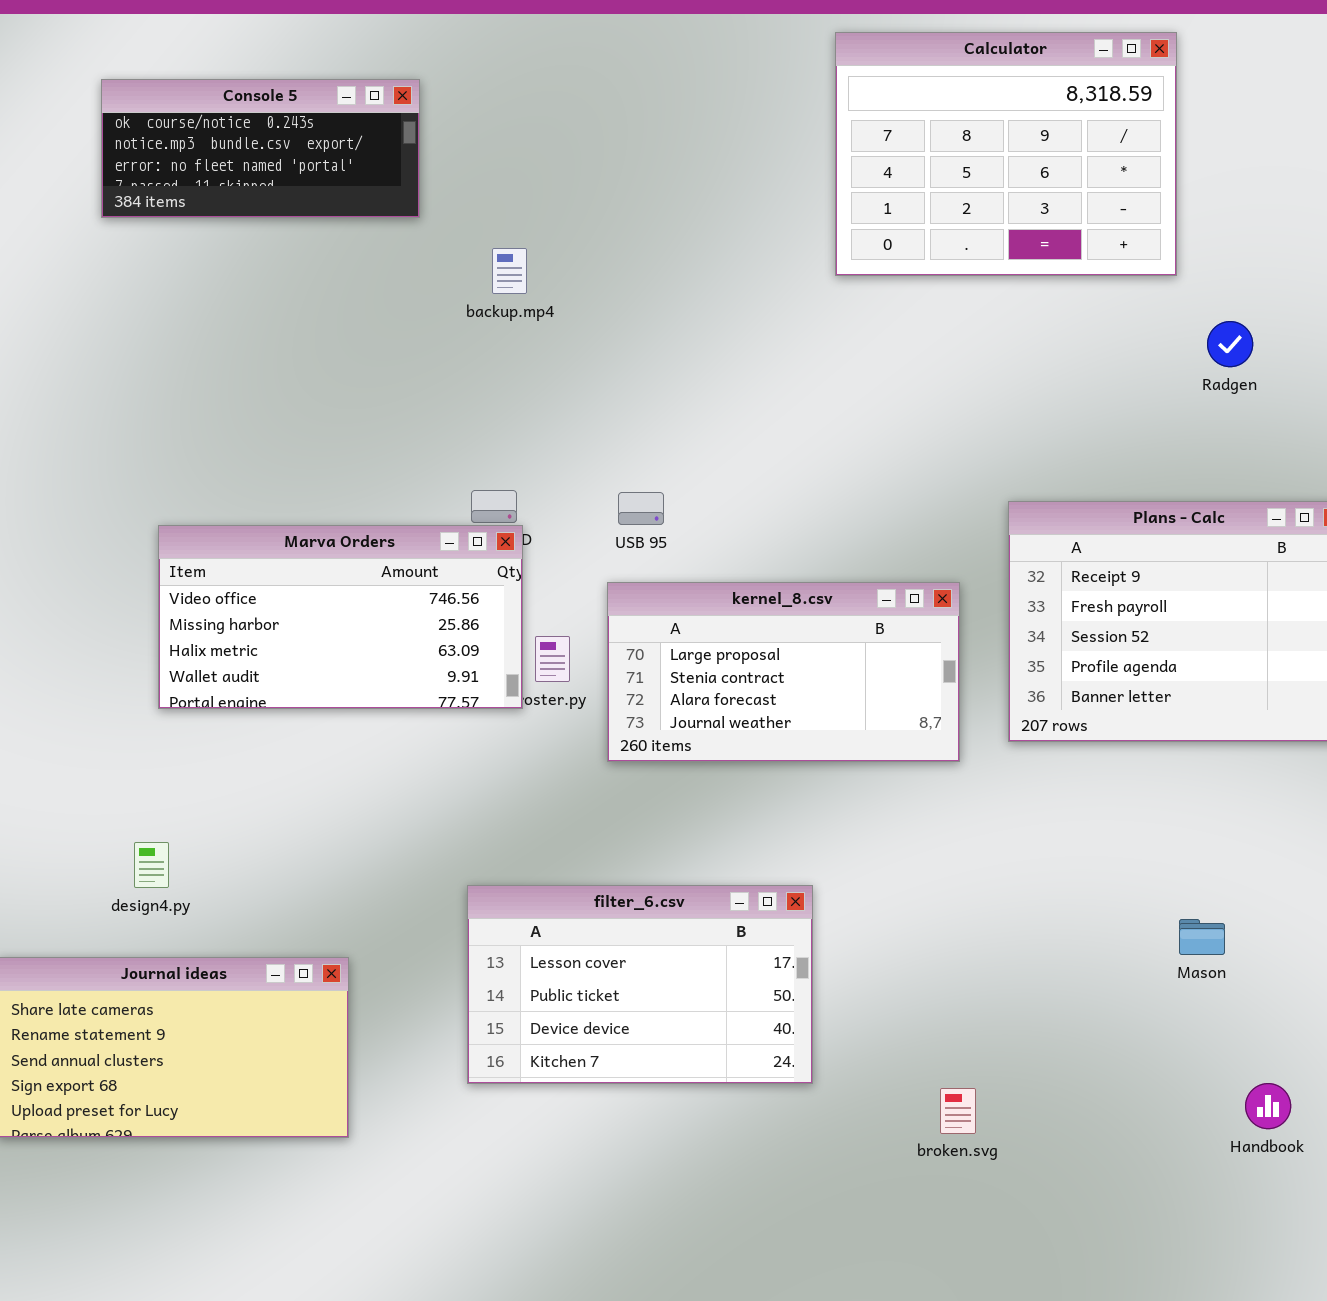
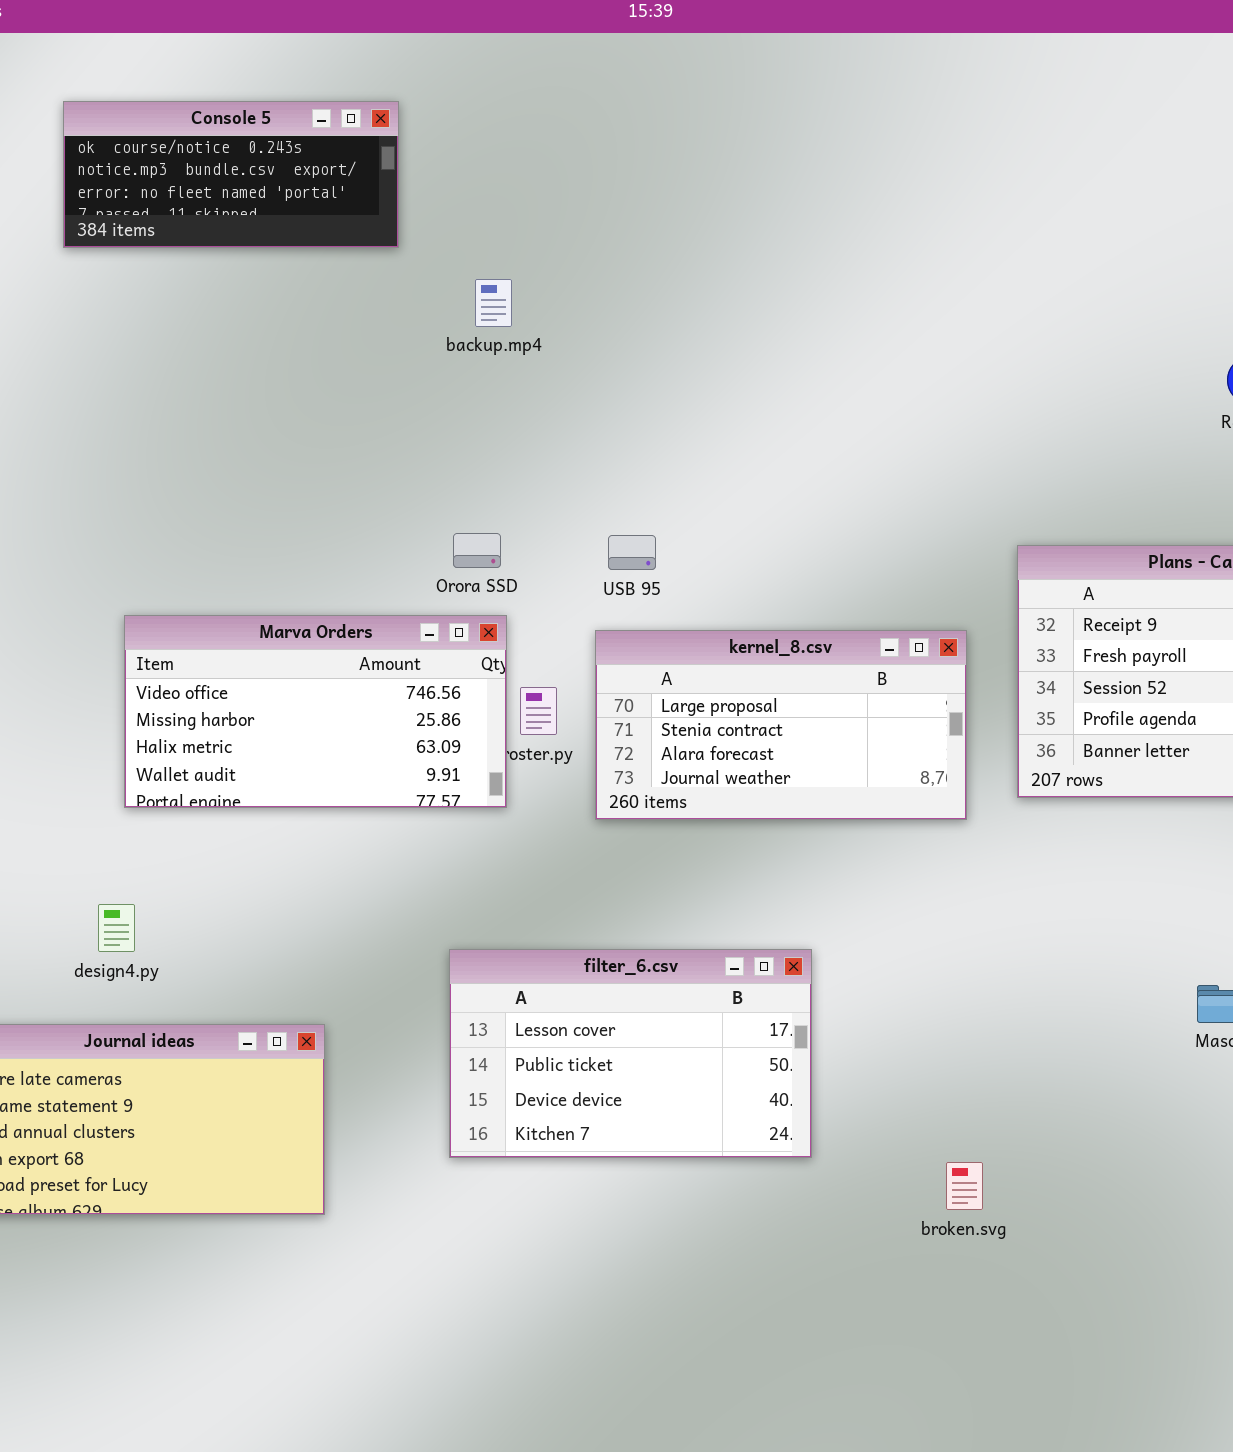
Calculator: [835,32,1177,276] -> none, closed
Marva Orders: [158,525,523,709] -> [124,615,507,808], moved

